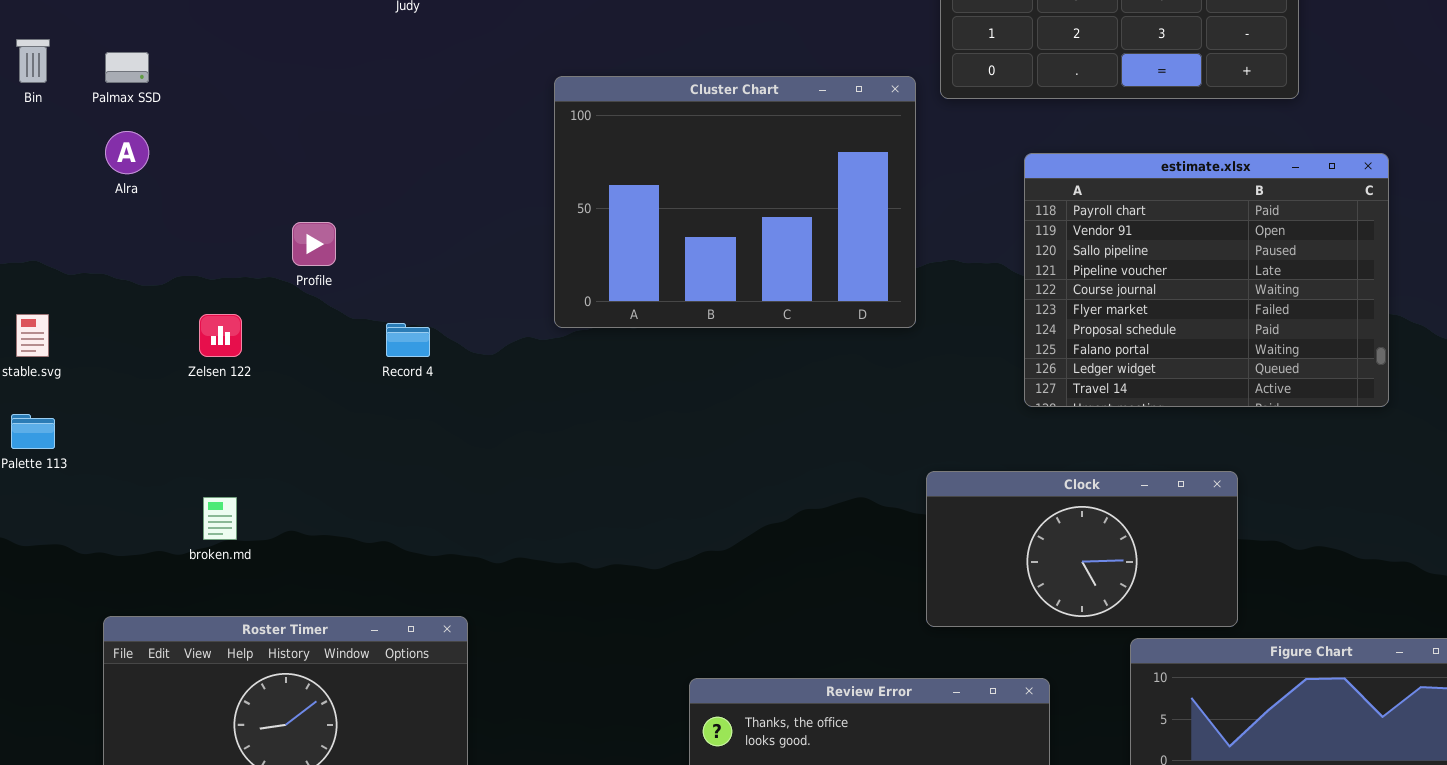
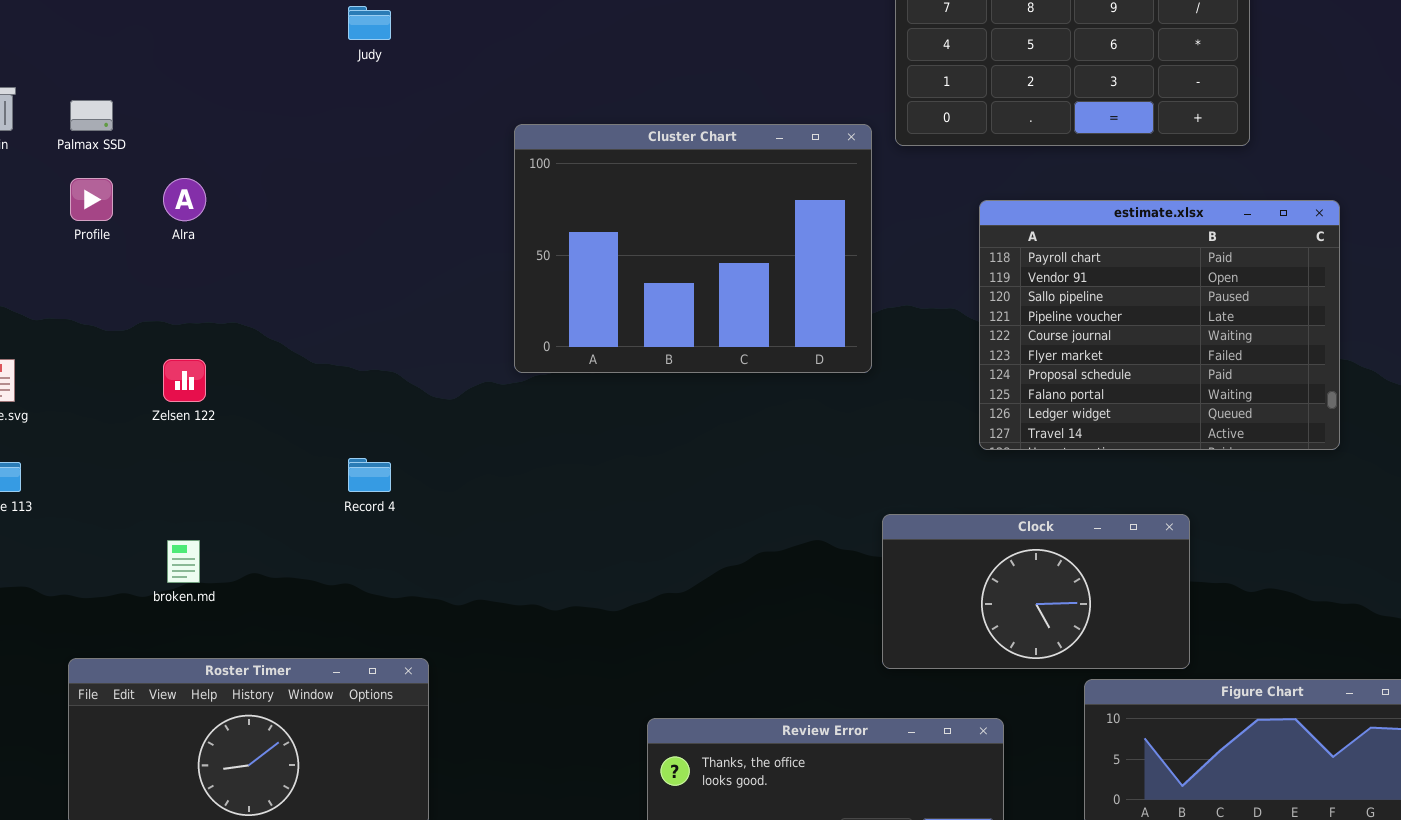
Alra: [105,131,149,174] -> [163,178,206,221], moved
Profile: [292,222,336,266] -> [70,178,113,221], moved
Record 4: [386,323,430,357] -> [348,458,391,492], moved

